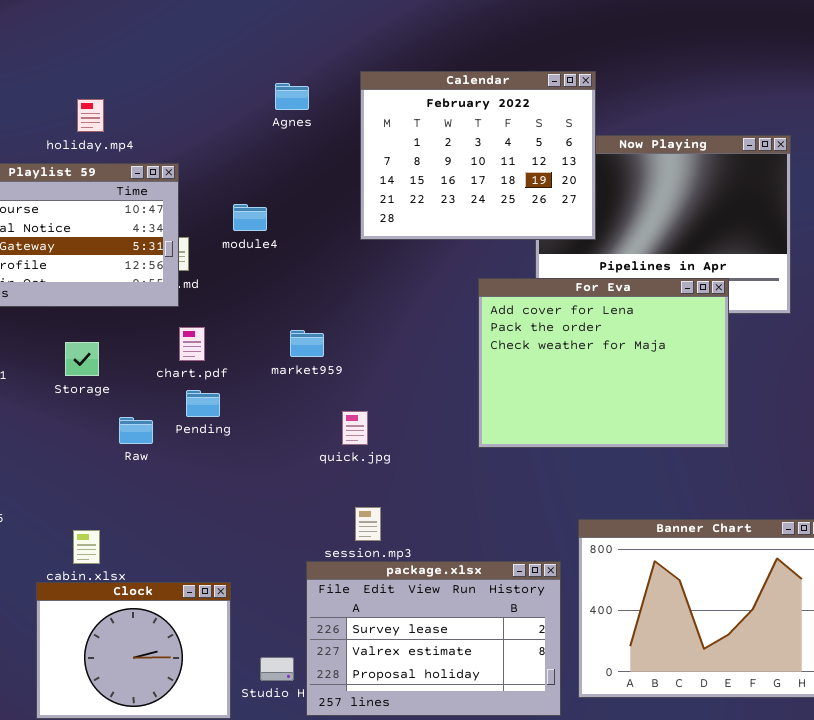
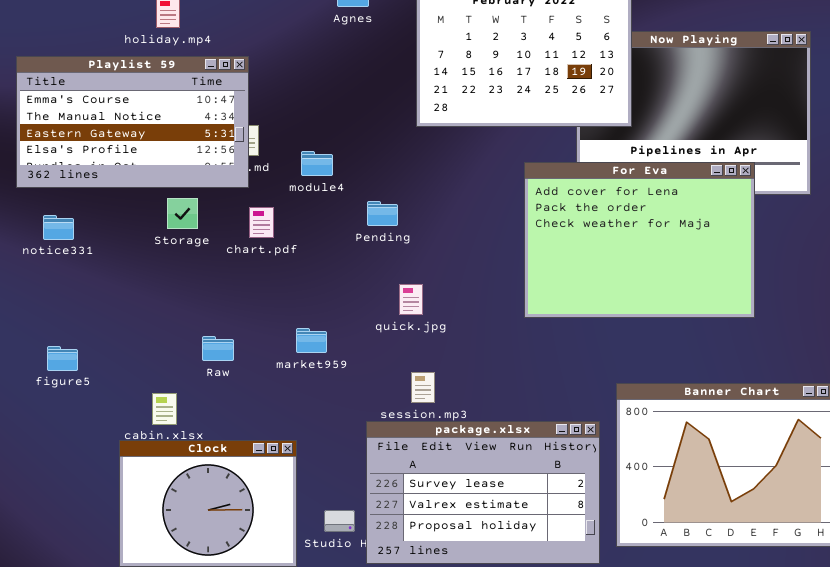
module4: [233,204,267,231] -> [301,151,333,176], moved
market959: [290,330,324,357] -> [296,328,327,353], moved
Storage: [65,342,99,376] -> [167,198,198,229], moved
Pending: [186,390,220,417] -> [367,201,398,226], moved
Raw: [119,417,153,444] -> [202,336,234,361], moved

